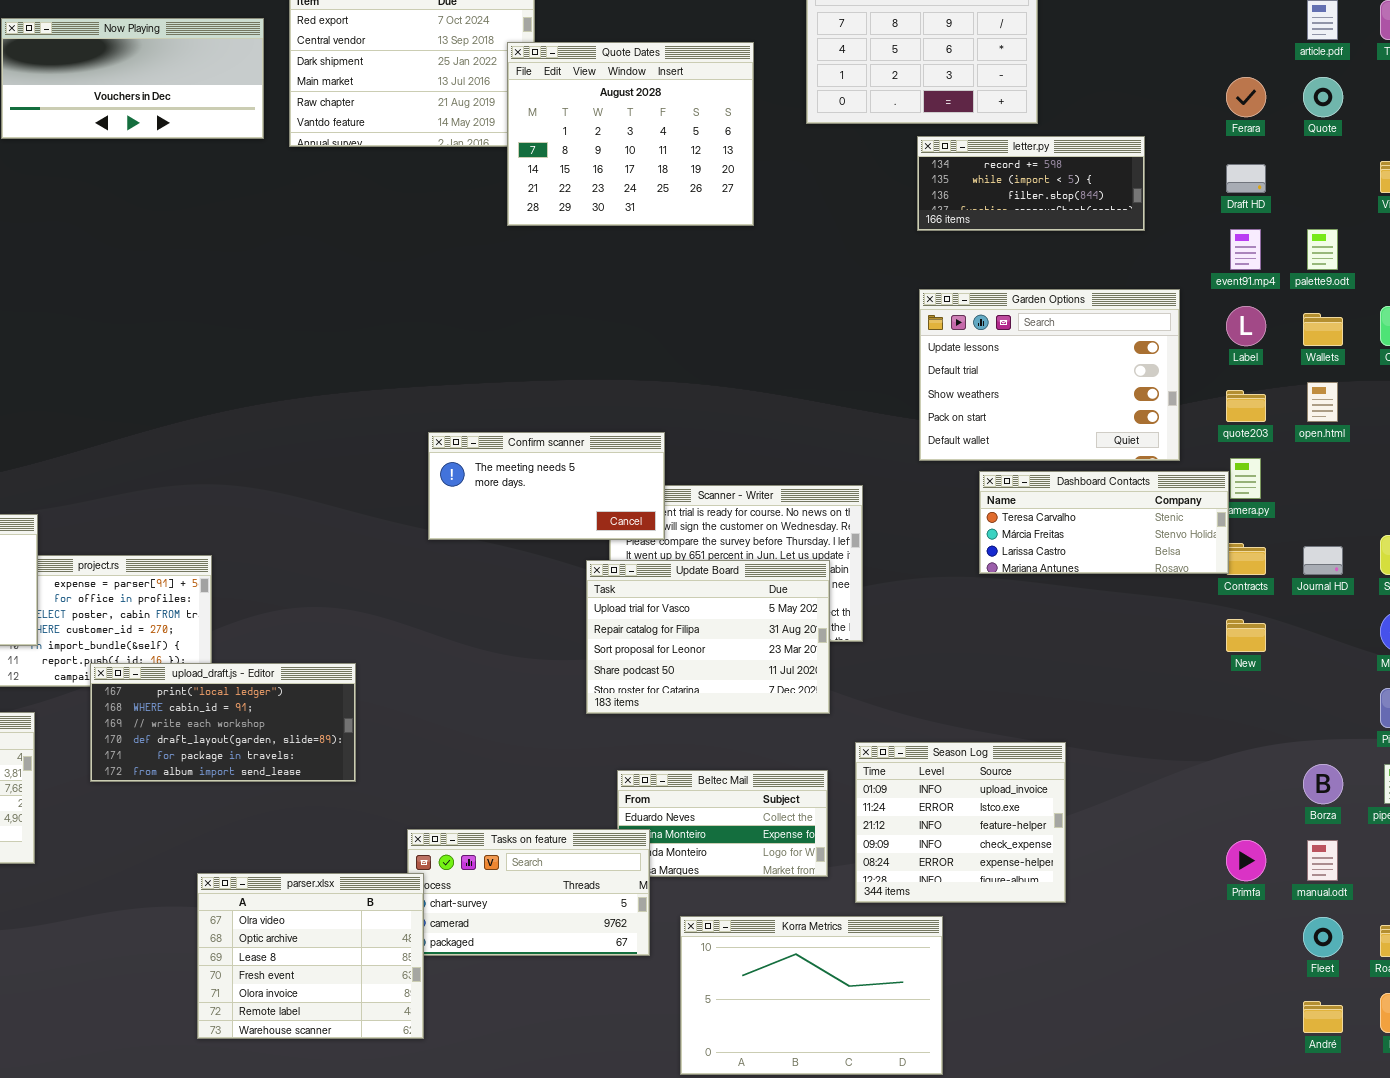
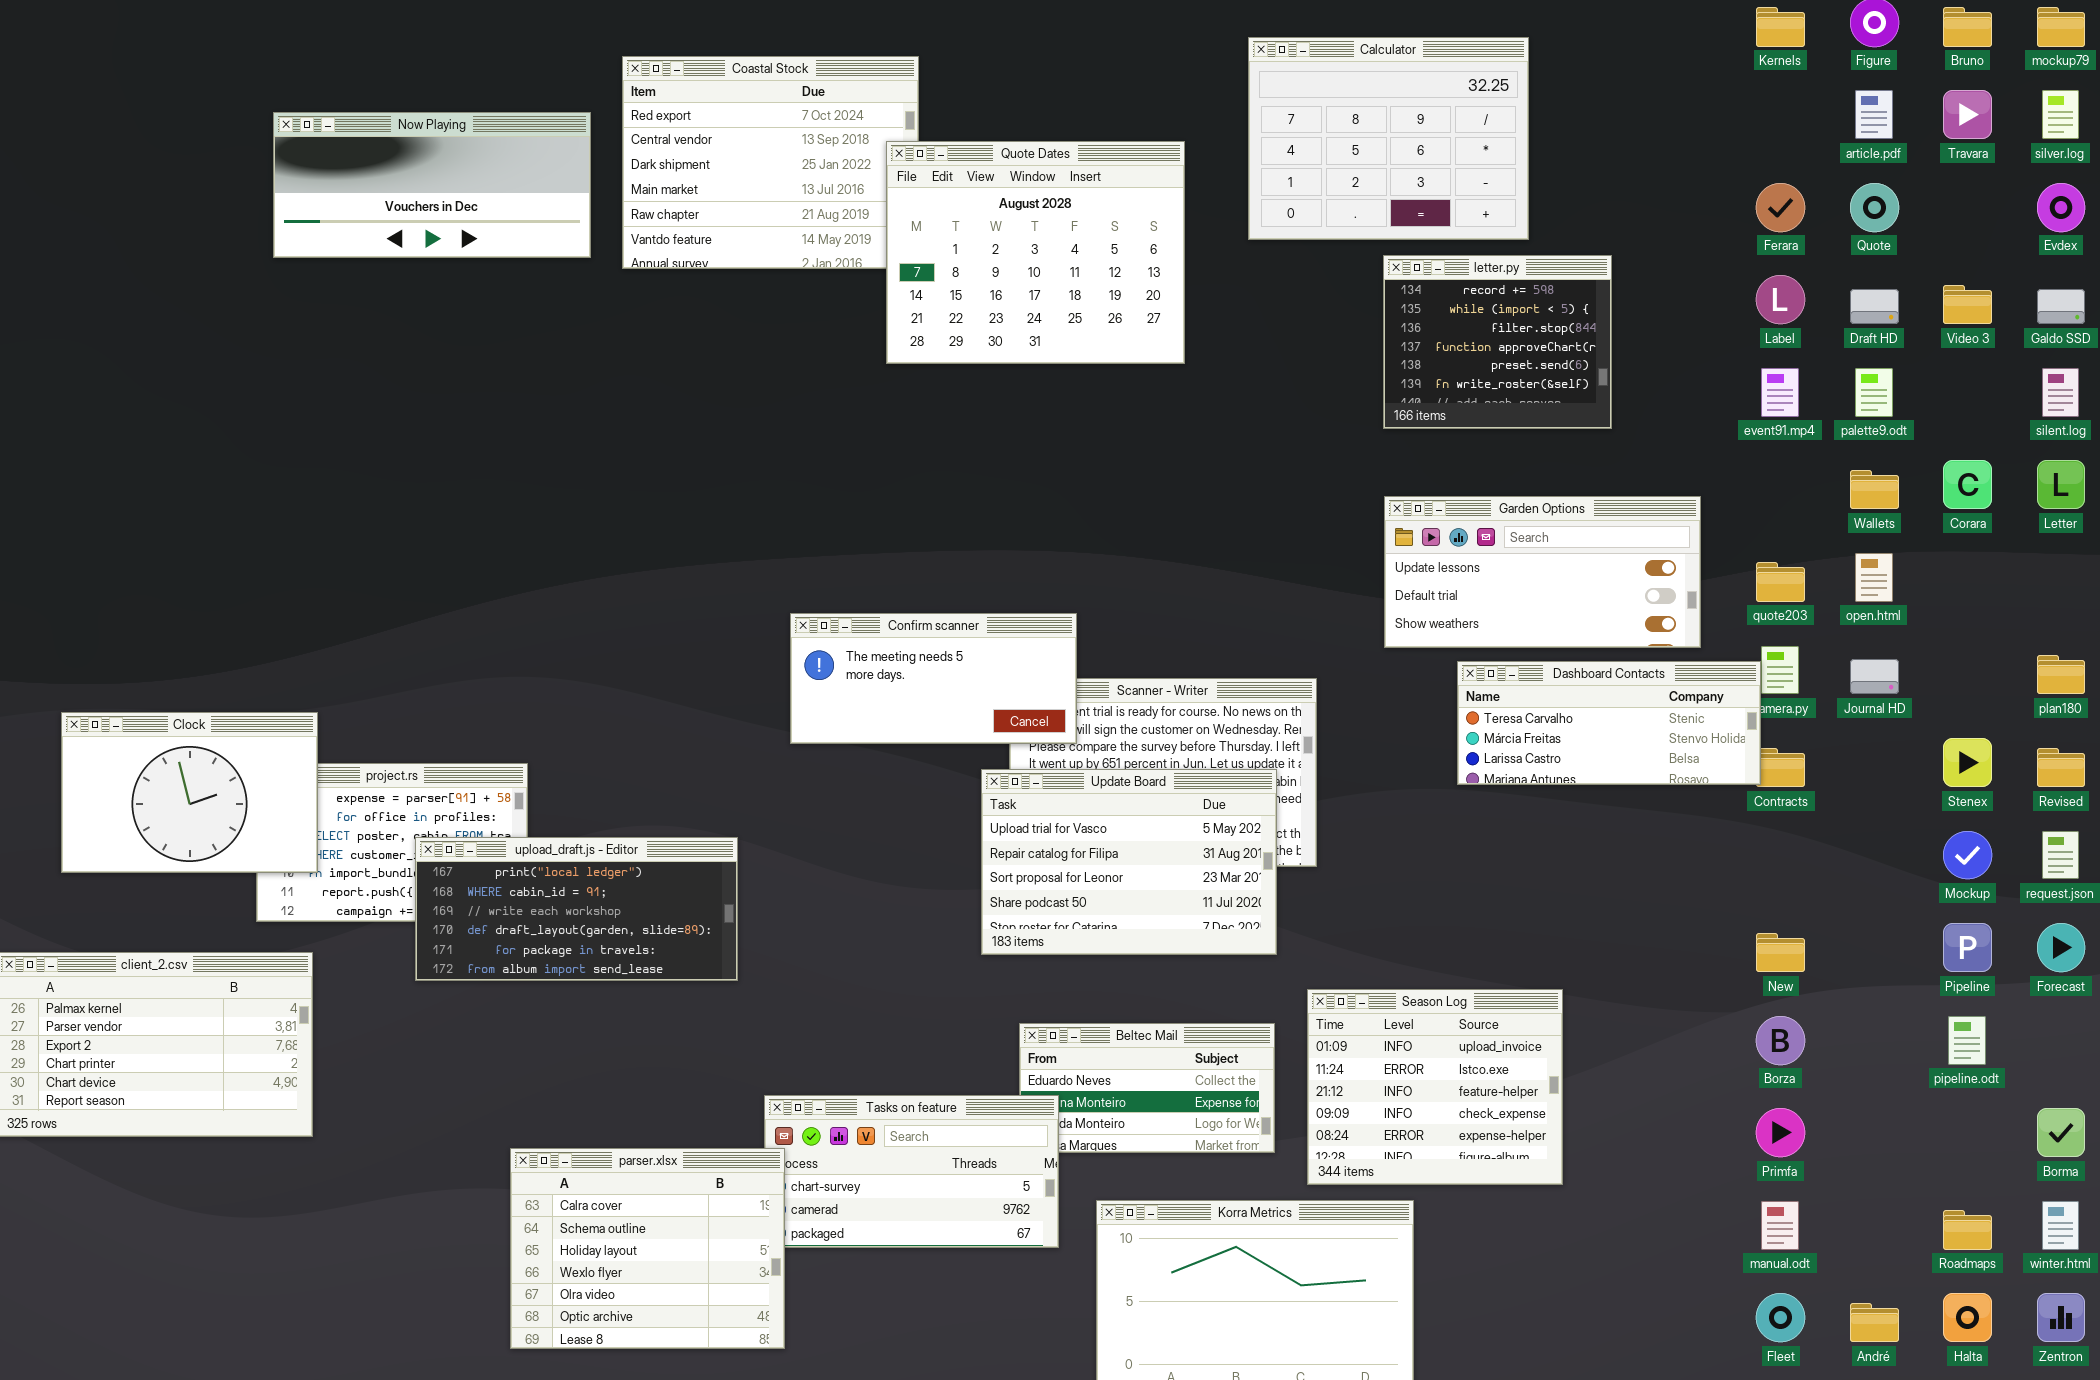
letter.py: [917,136,1145,231] -> [1383,255,1612,429], resized
Draft HD: [1226,164,1266,193] -> [1850,289,1899,324], moved
Garden Options: [919,289,1180,461] -> [1384,496,1701,648], resized
Label: [1226,306,1266,346] -> [1756,275,1805,324], moved
Journal HD: [1303,546,1343,575] -> [1850,659,1899,694], moved
New: [1226,619,1266,652] -> [1756,933,1805,972], moved
upload_draft.js - Editor: [90,663,356,782] -> [415,837,738,981], moved
Borza: [1303,764,1343,804] -> [1756,1016,1805,1065], moved
manual.odt: [1307,840,1338,881] -> [1761,1201,1799,1250], moved
parser.xlsx: [197,873,424,1039] -> [510,1148,785,1349], scrolled up 4 rows
Fleet: [1303,917,1343,957] -> [1756,1293,1805,1342], moved

